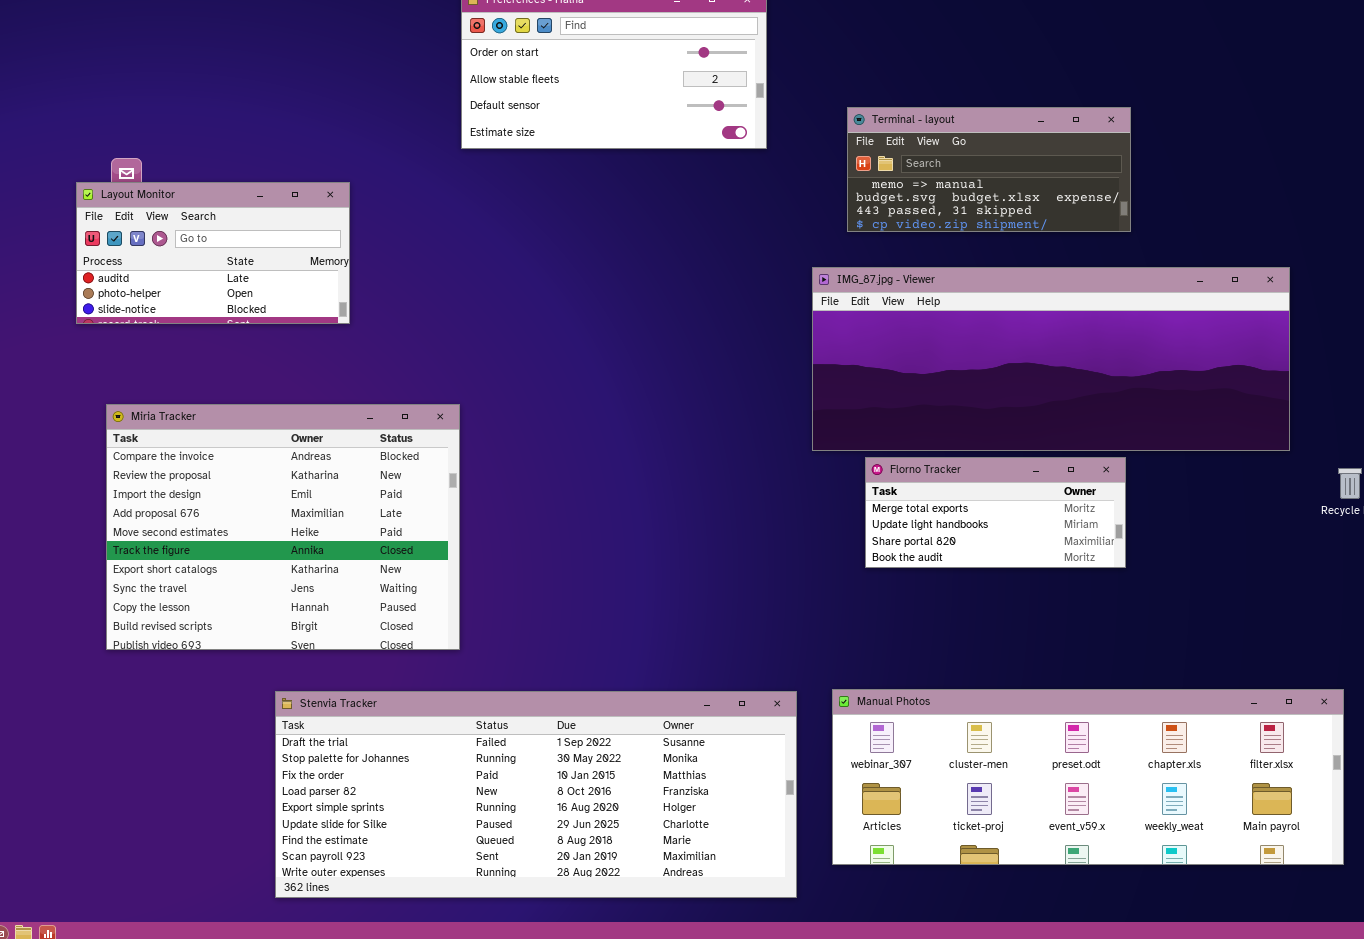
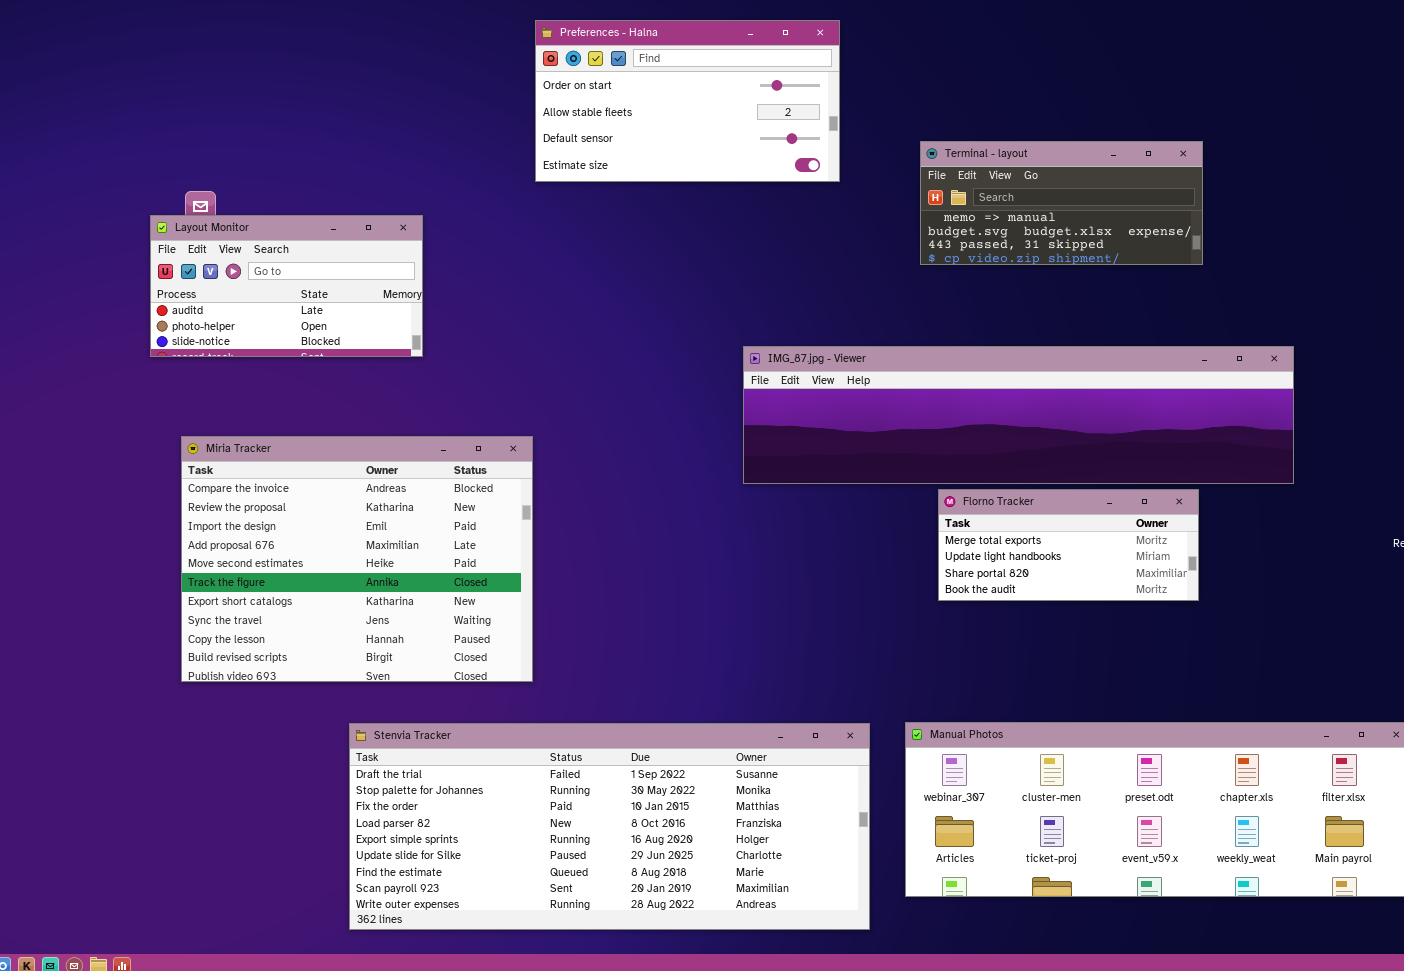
IMG_87.jpg - Viewer: [812,267,1290,451] -> [743,346,1294,484], moved, resized

